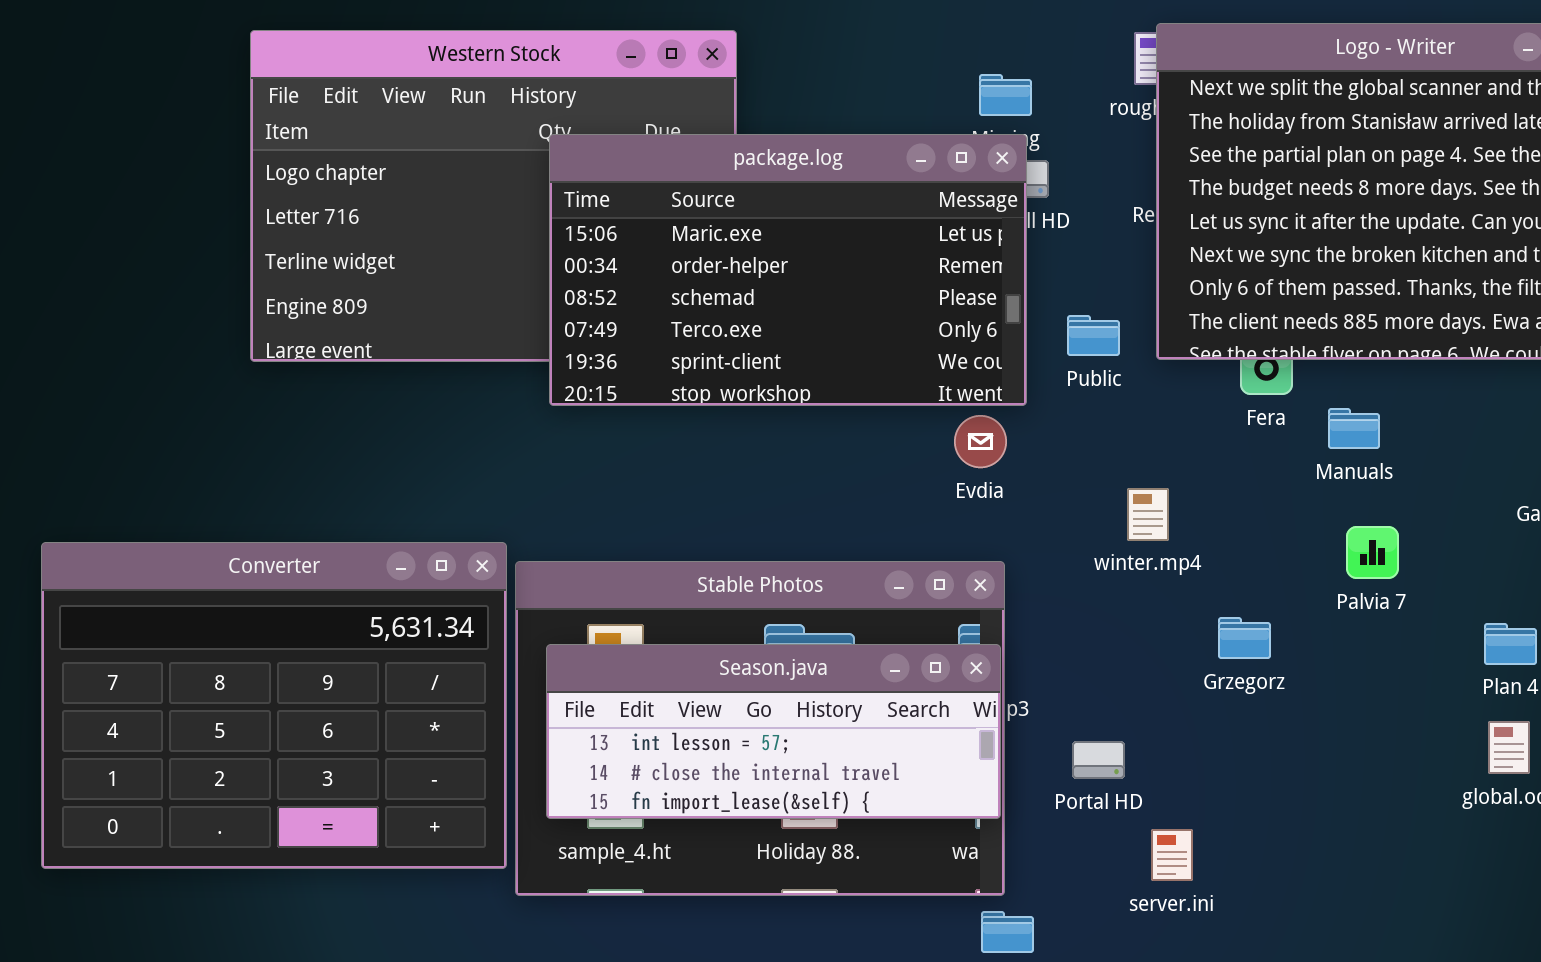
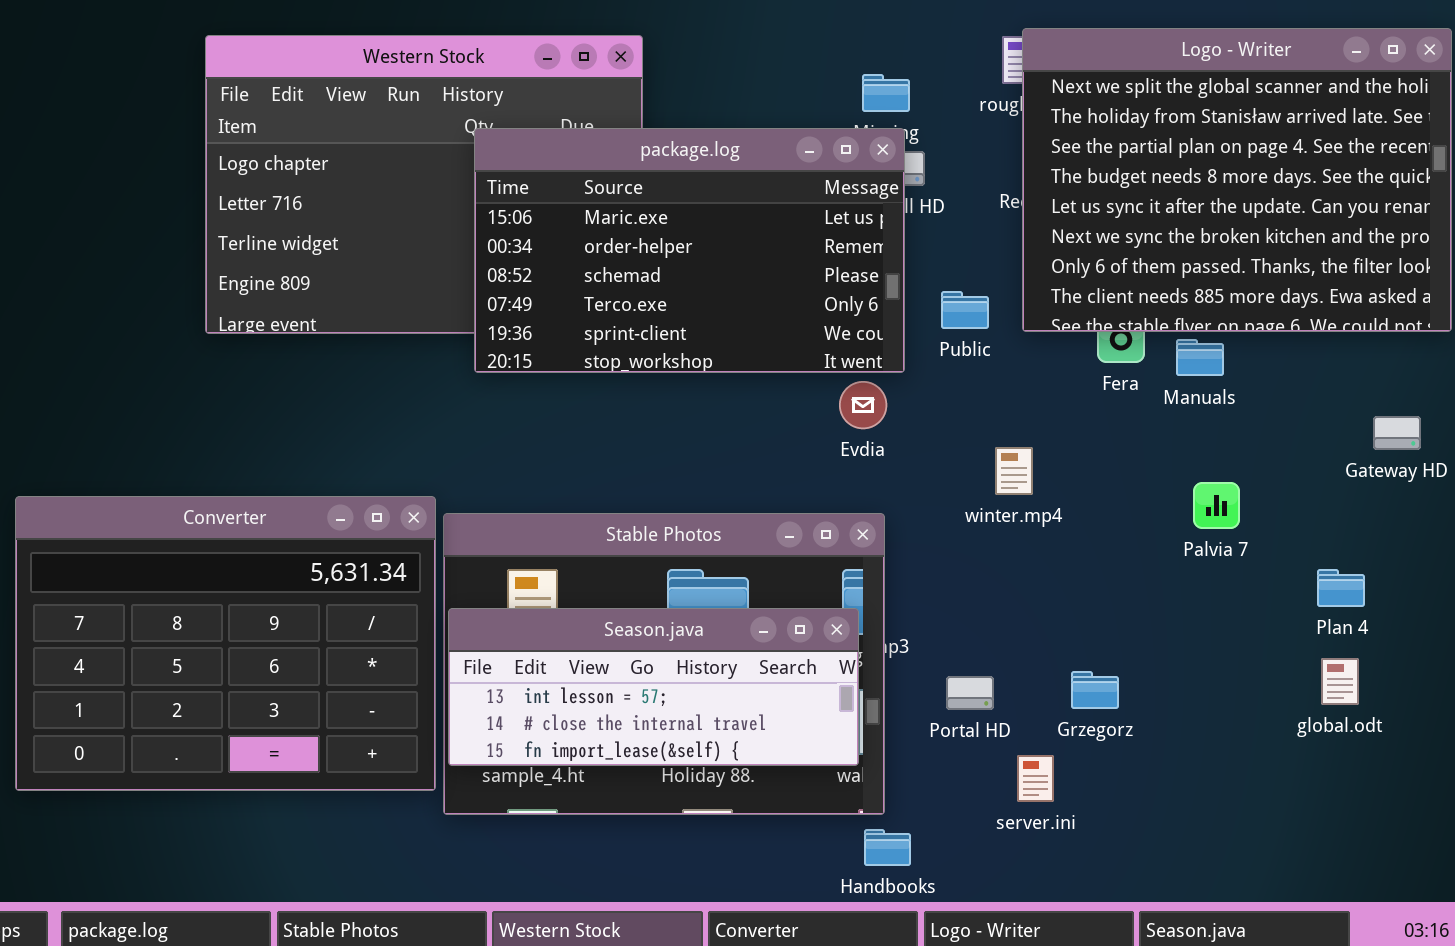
Manuals: [1328,408,1380,449] -> [1176,339,1224,376], moved
Grzegorz: [1218,617,1271,659] -> [1071,671,1119,709], moved
Season.java: [546,644,1001,819] -> [448,608,859,766], moved

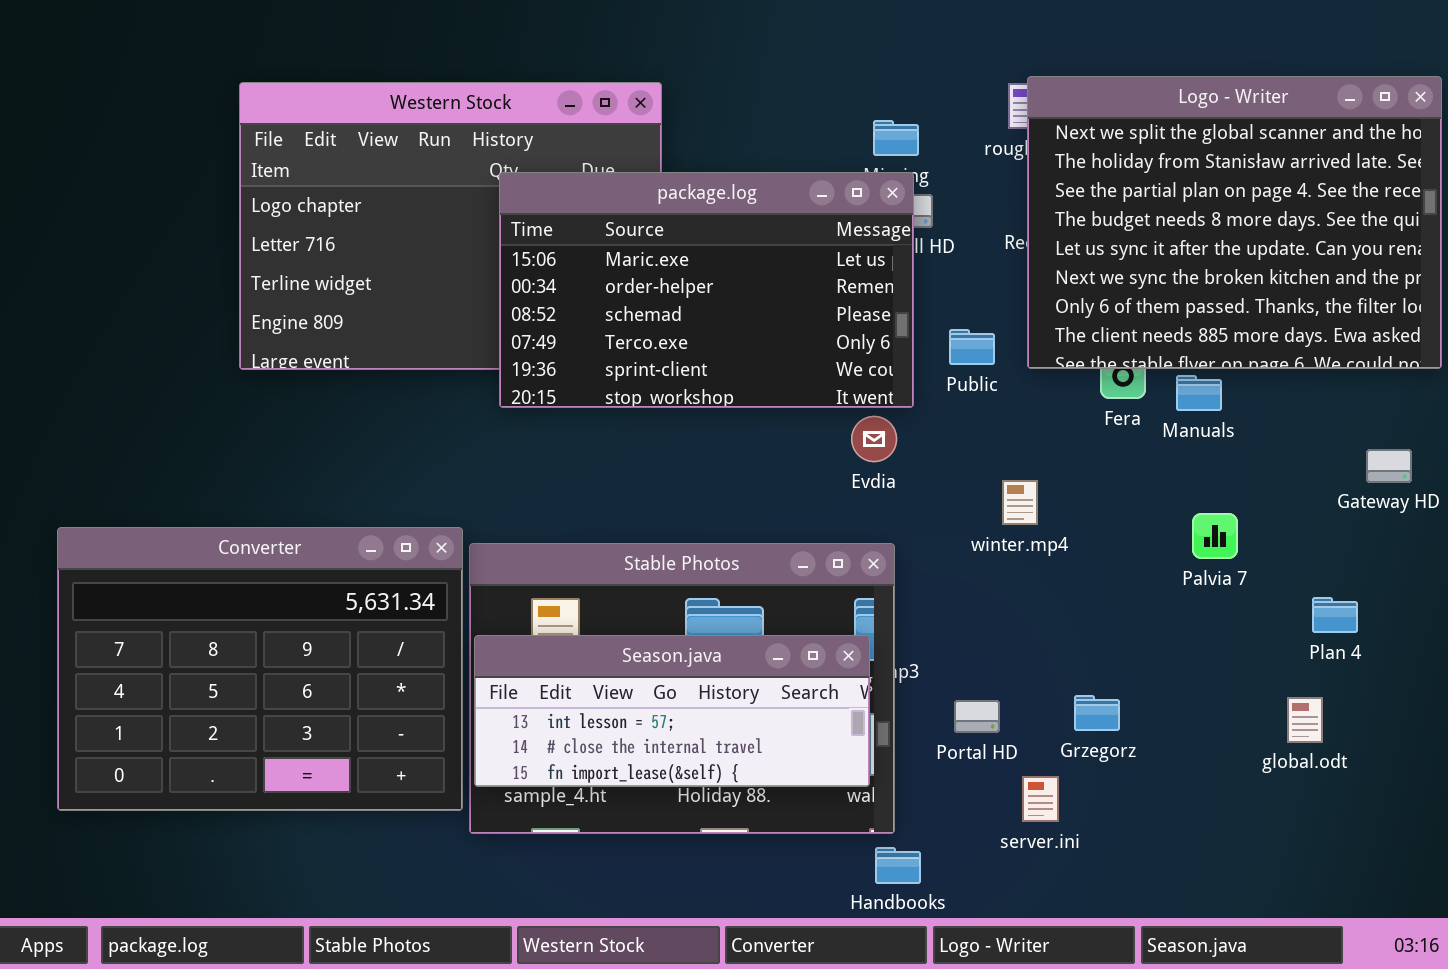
global.odt: [1321,658,1359,705] -> [1287,697,1323,743], moved

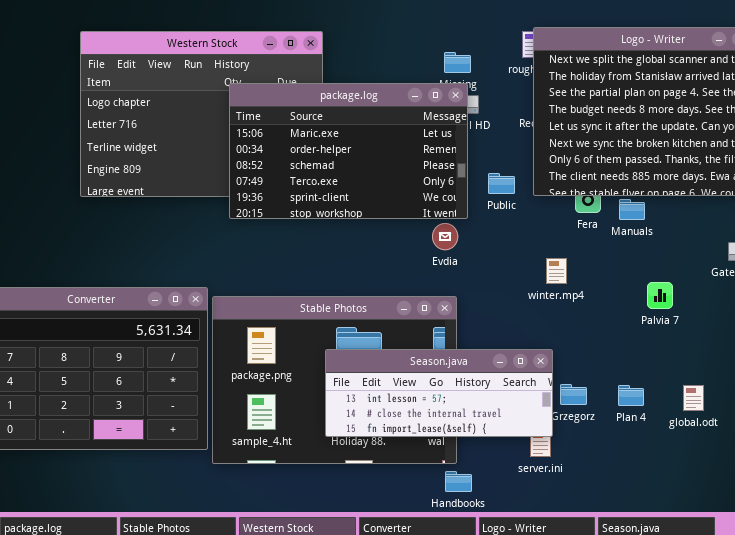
winter.mp4: [1002,480,1038,525] -> [546,258,567,284], moved
Palvia 7: [1192,513,1238,559] -> [647,282,673,309], moved
Plan 4: [1312,597,1358,633] -> [618,385,644,406], moved
Season.java: [474,635,870,787] -> [325,349,553,437], moved

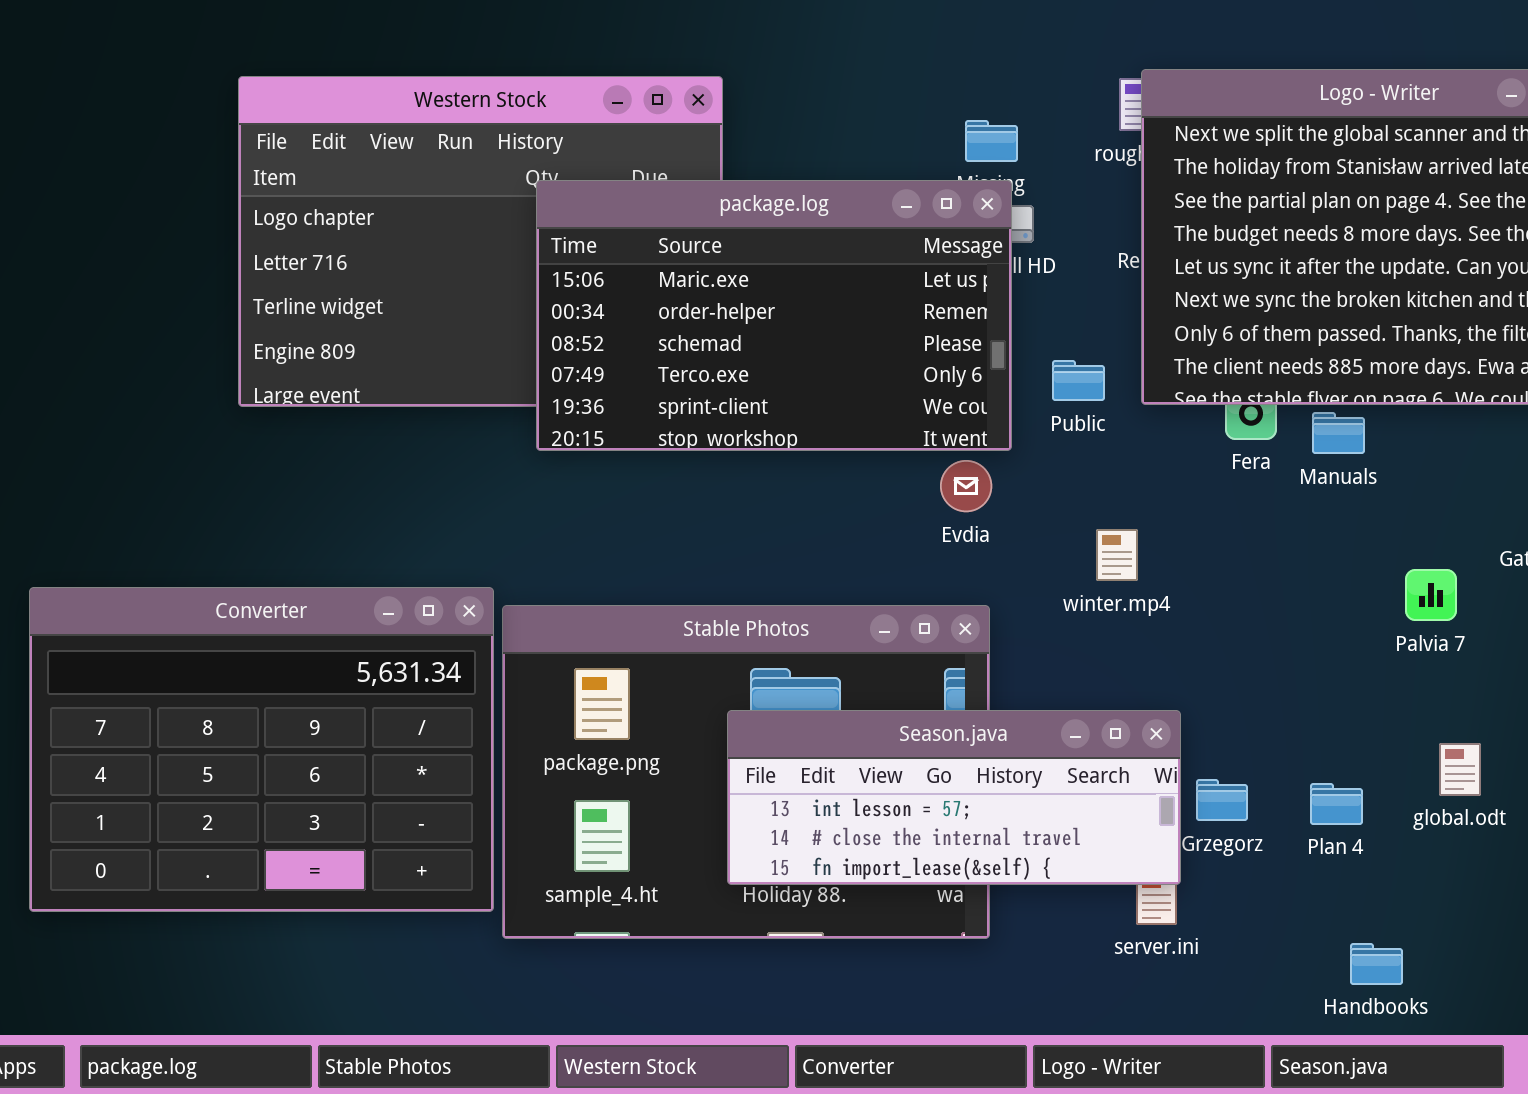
winter.mp4: [546,258,567,284] -> [1096,529,1138,581], moved
Palvia 7: [647,282,673,309] -> [1405,569,1457,621], moved
global.odt: [683,385,704,411] -> [1439,743,1481,796], moved
Handbooks: [445,471,472,492] -> [1350,943,1403,985], moved

